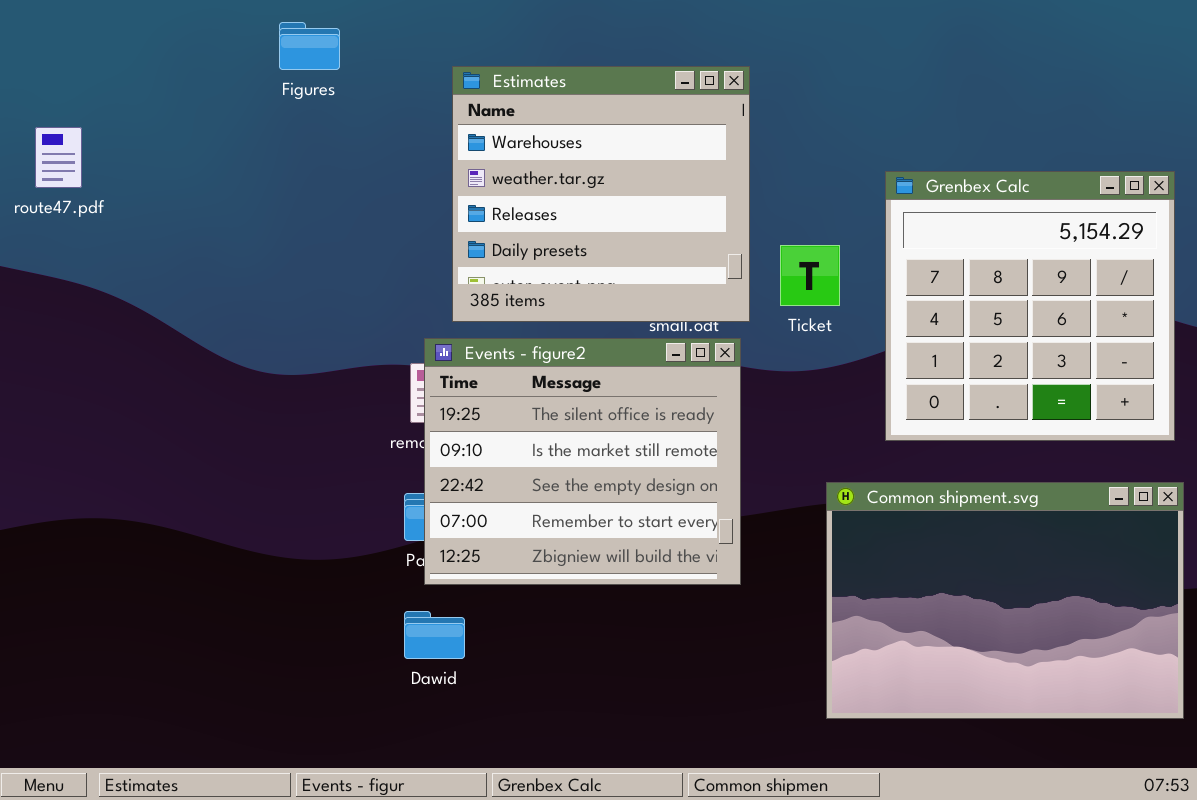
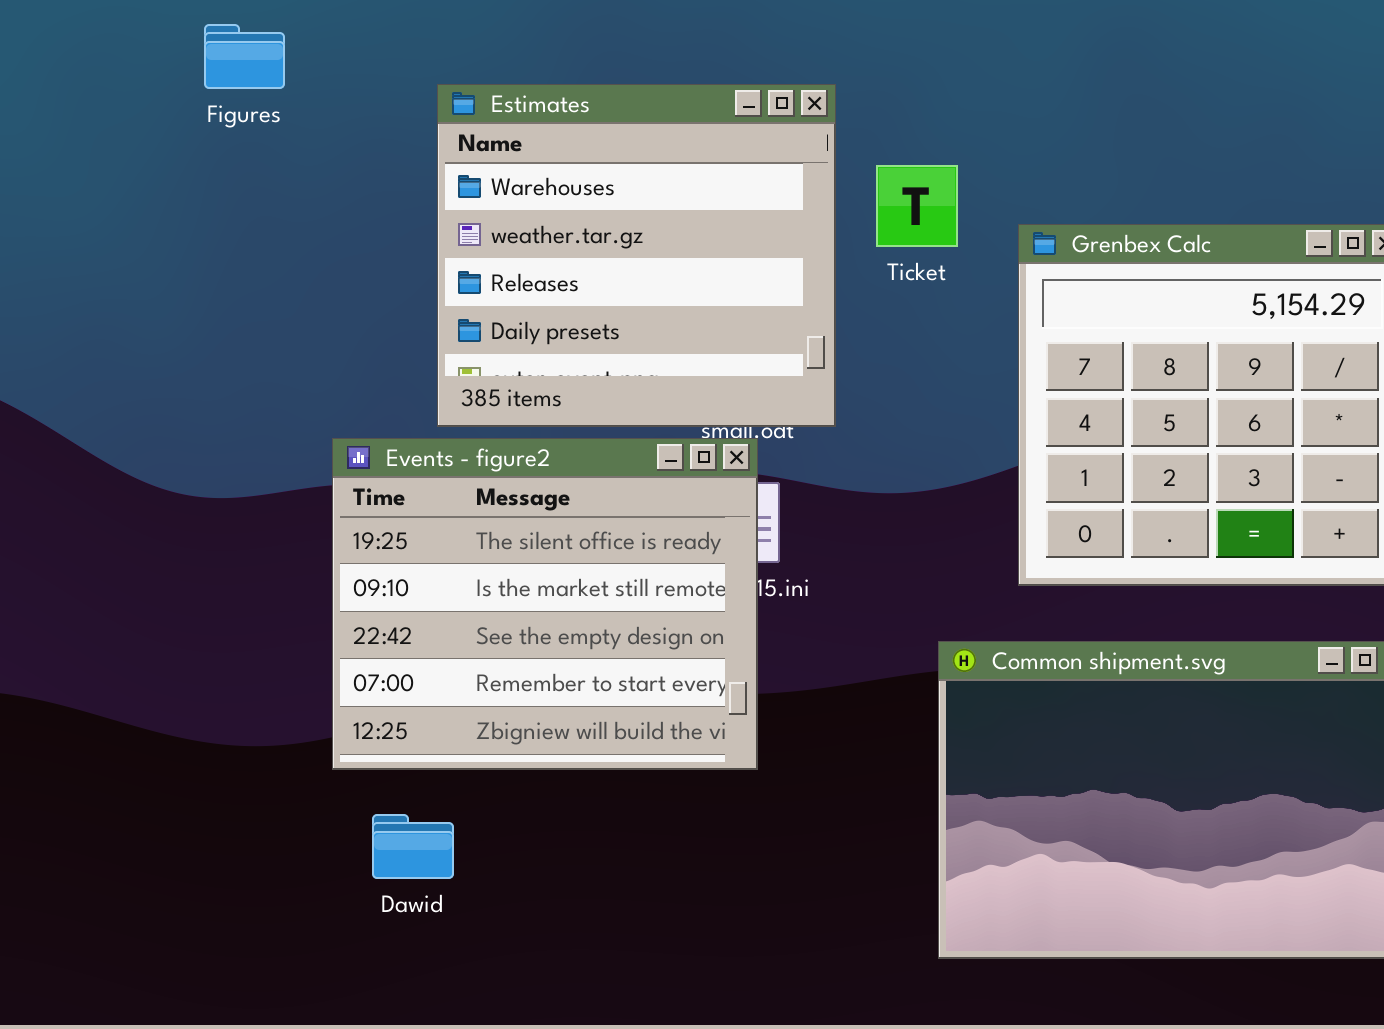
Ticket: [780,245,840,306] -> [876,165,958,247], moved
Events - figure2: [424,338,741,585] -> [332,438,758,770], moved

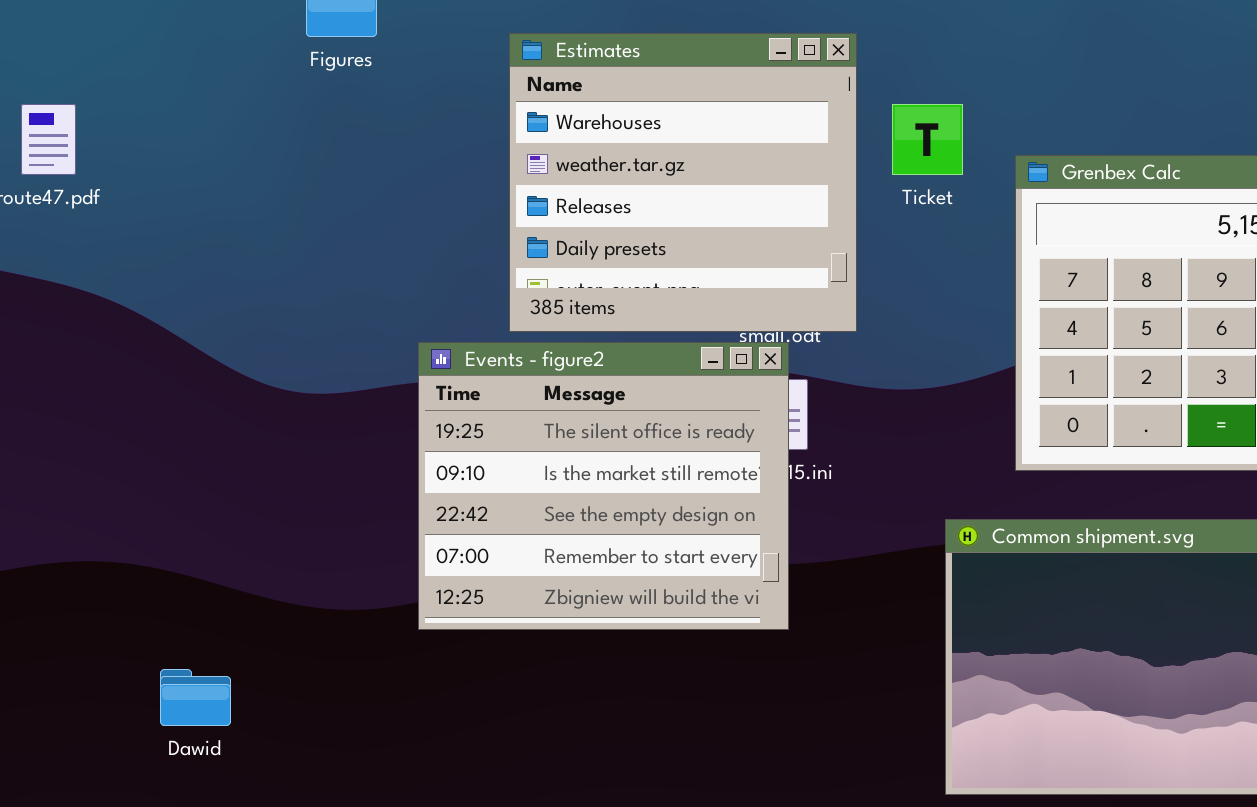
Dawid: [372,814,454,879] -> [160,669,231,726], moved

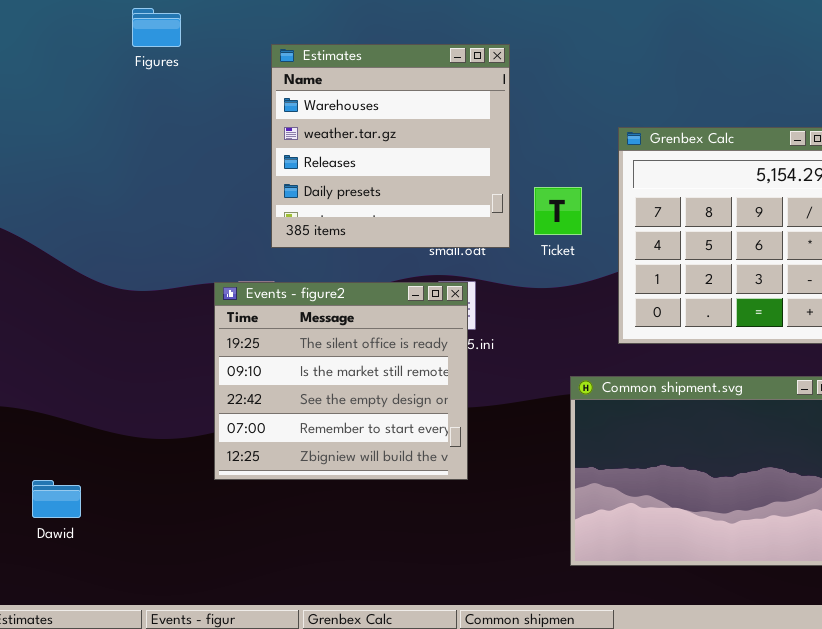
Ticket: [892,104,963,175] -> [534,187,582,235], moved
Events - figure2: [418,342,789,630] -> [214,282,468,480], moved

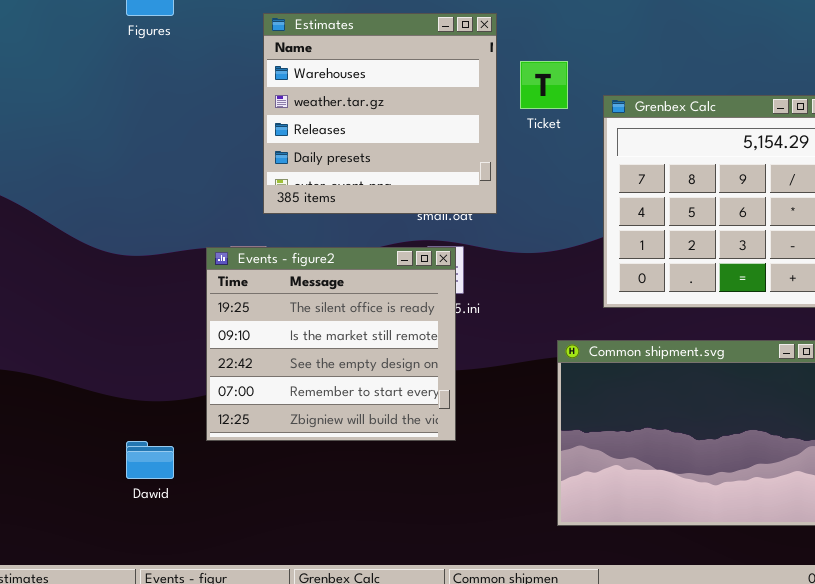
Ticket: [534,187,582,235] -> [520,61,568,109], moved
Dawid: [32,480,81,518] -> [126,441,174,479], moved

